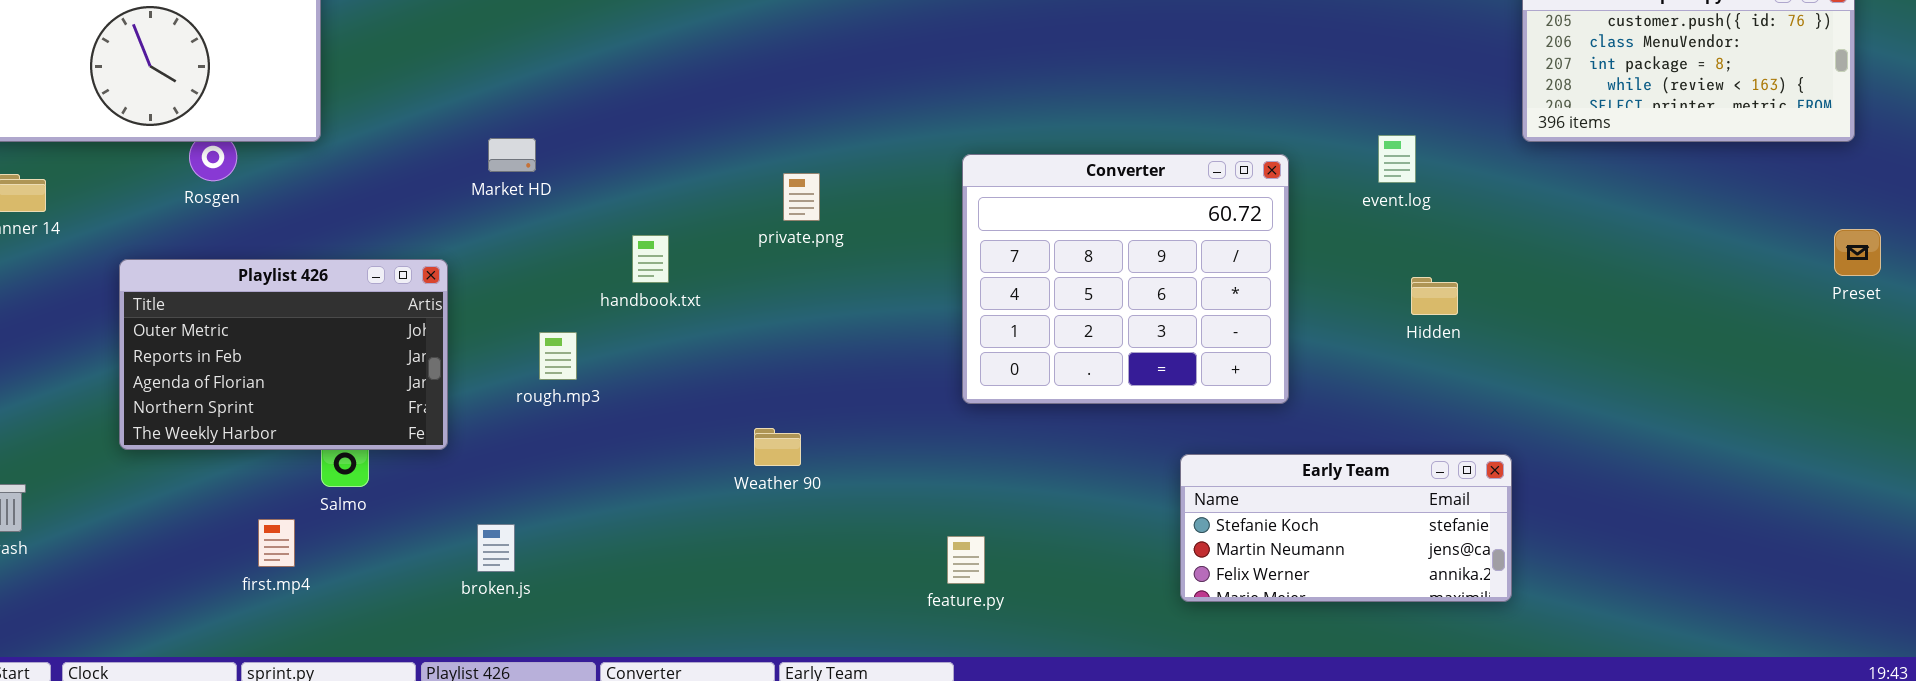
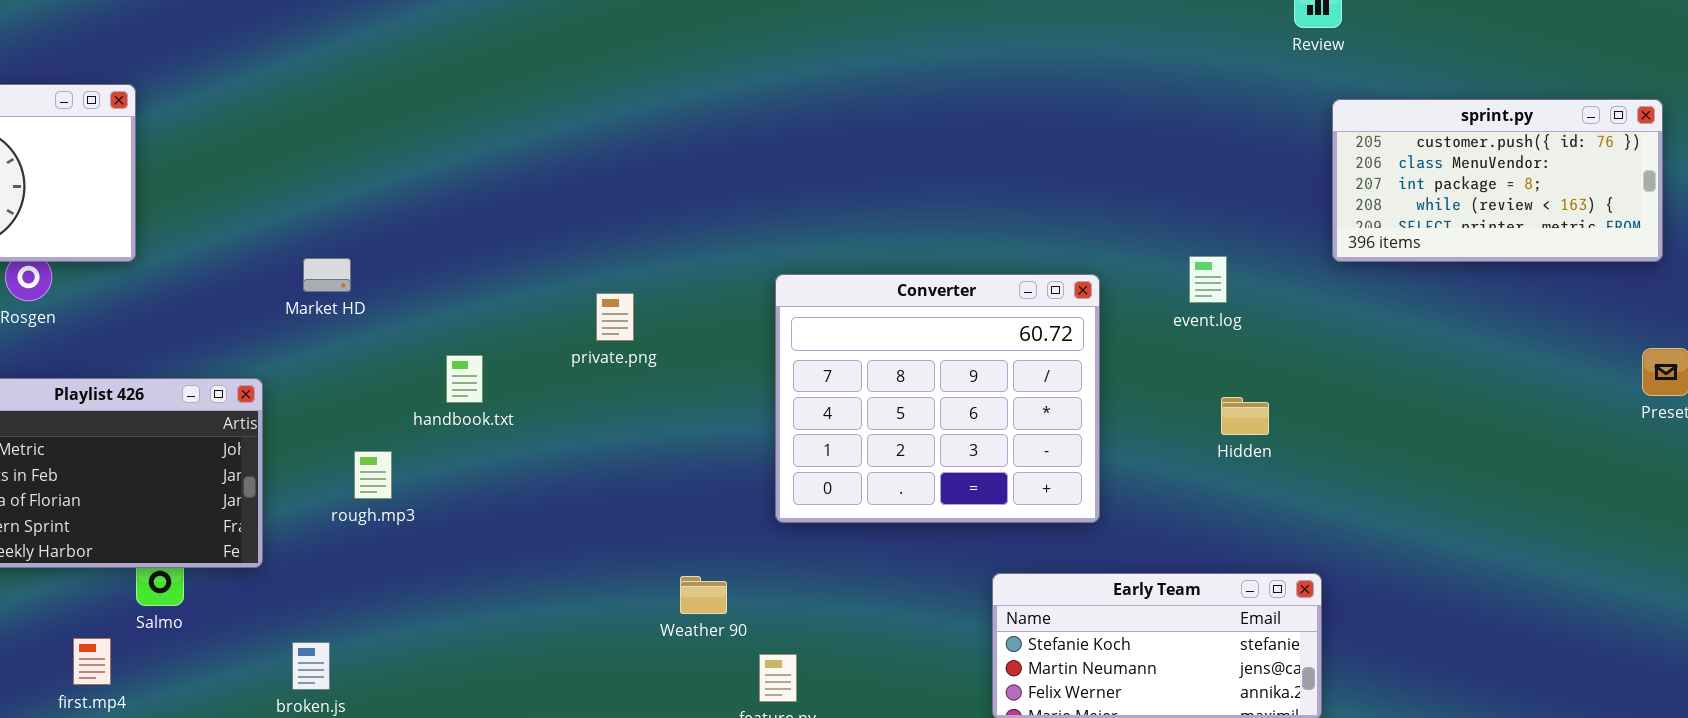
Weather 90: [754,428,801,466] -> [680,576,727,614], moved

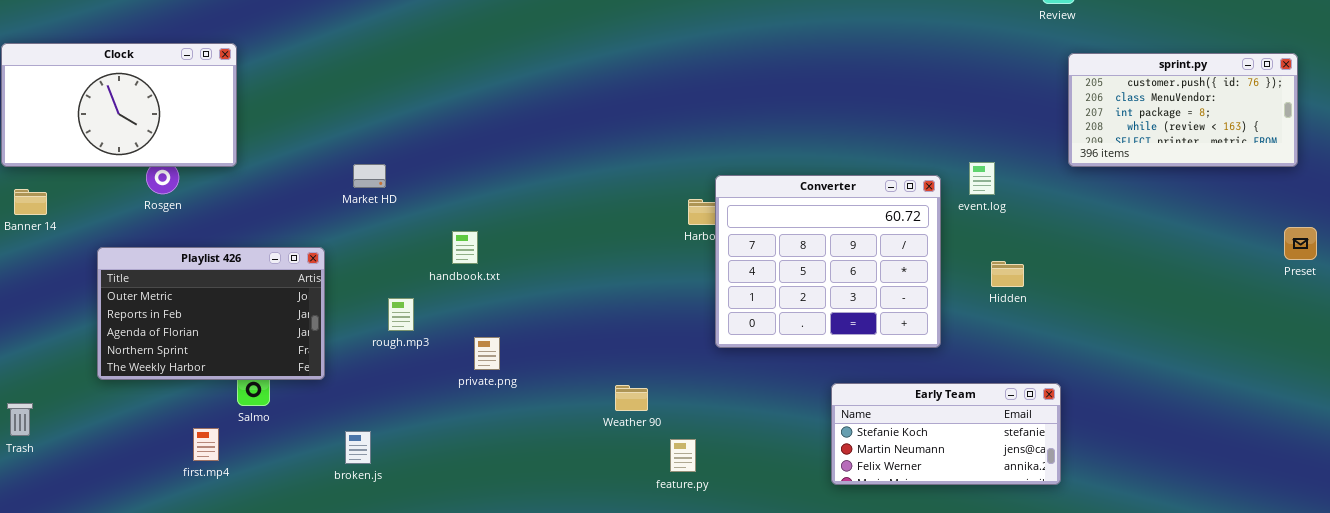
Converter: [775,274,1100,523] -> [715,175,941,348], moved
private.png: [596,293,634,341] -> [474,337,500,370], moved

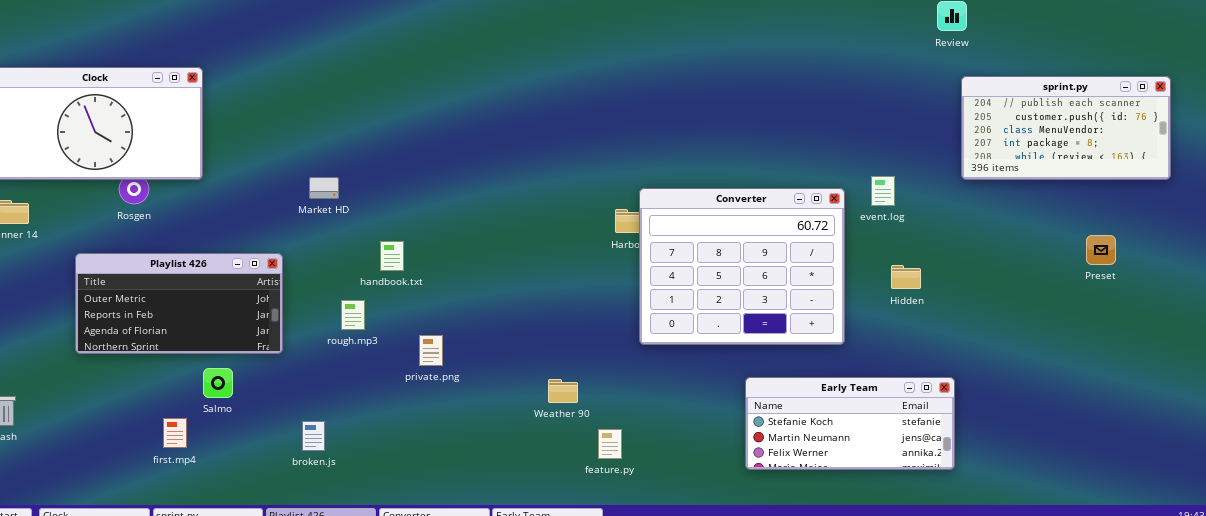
sprint.py: [1068,53,1298,167] -> [961,76,1171,180], scrolled up 1 row
Preset: [1284,227,1317,260] -> [1086,235,1116,265], moved
handbook.txt: [452,231,478,264] -> [380,241,404,271], moved
Playlist 426: [97,247,325,380] -> [75,253,283,354], resized

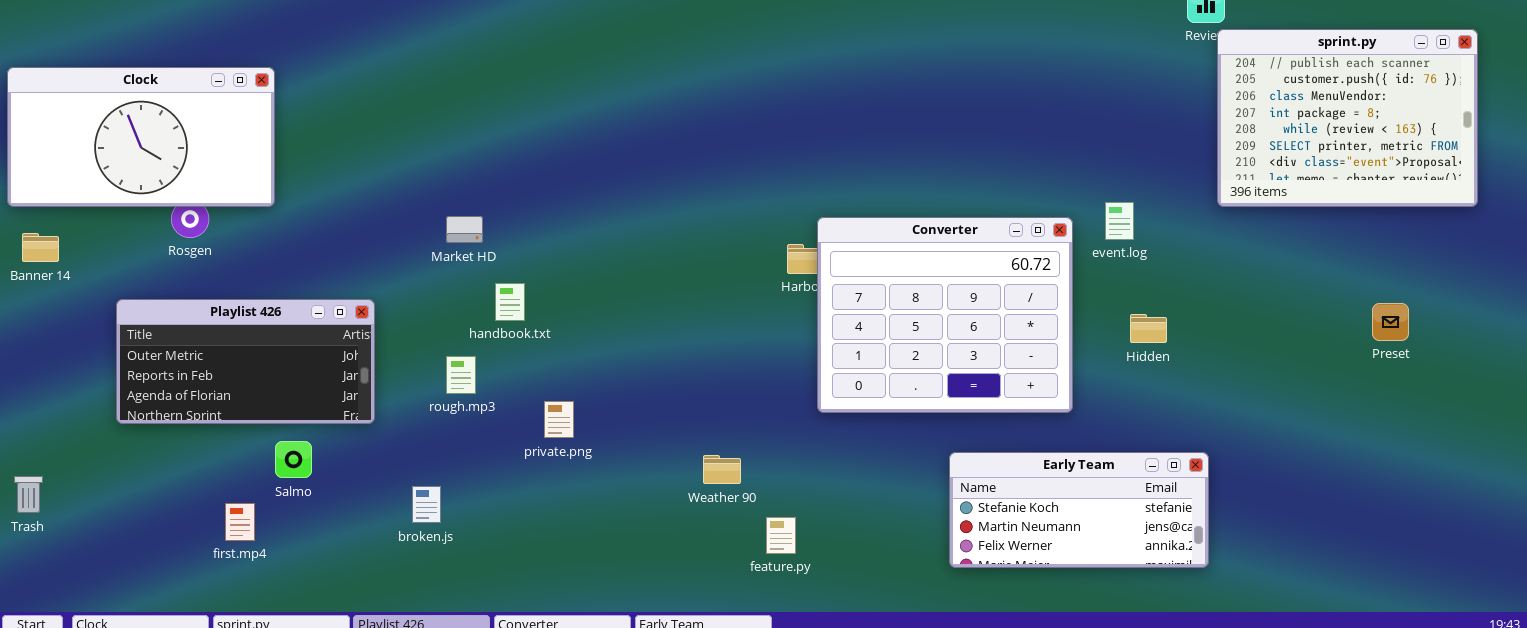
sprint.py: [961,76,1171,180] -> [1217,29,1478,207], resized
Market HD: [309,177,339,199] -> [446,216,483,243], moved
Preset: [1086,235,1116,265] -> [1372,303,1409,341], moved
broken.js: [302,421,325,451] -> [412,486,441,523], moved

